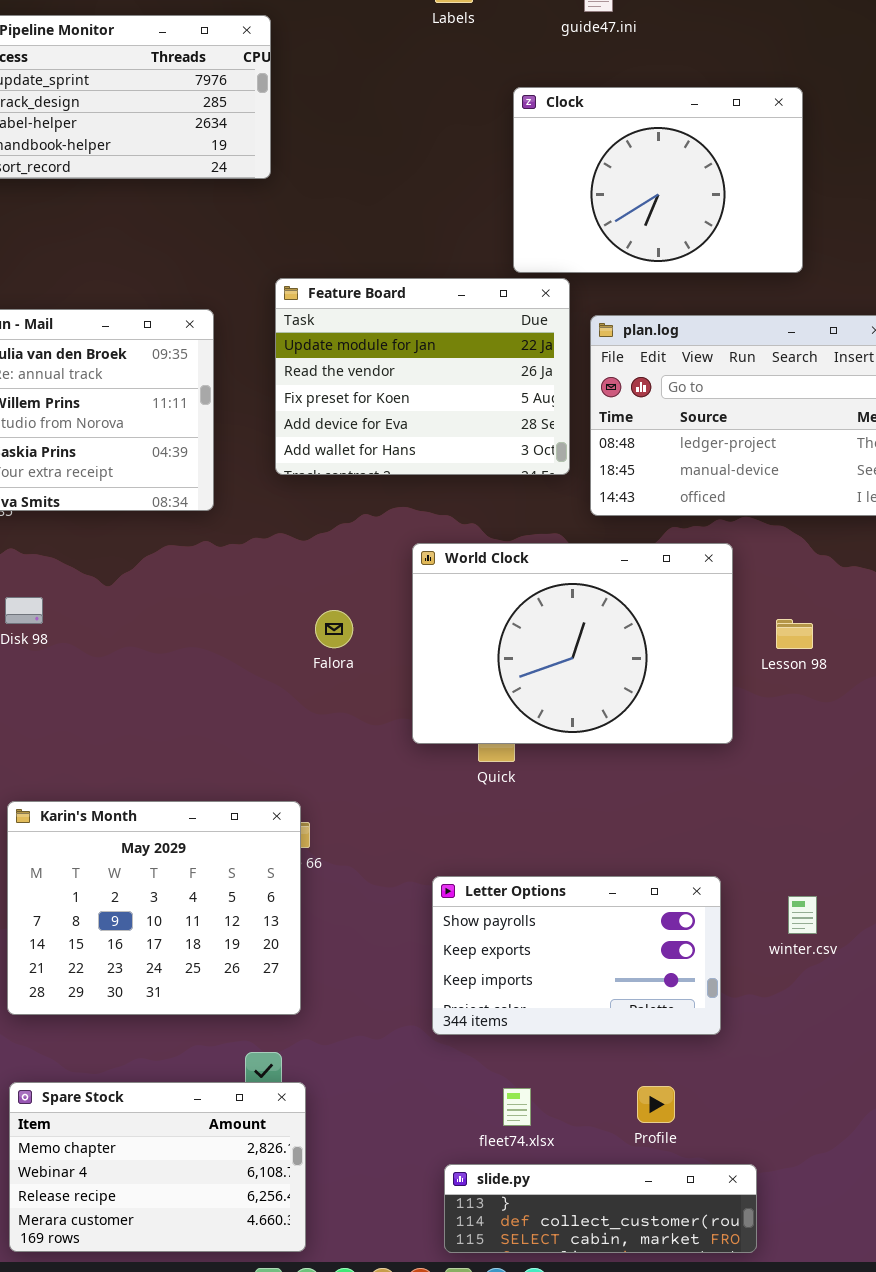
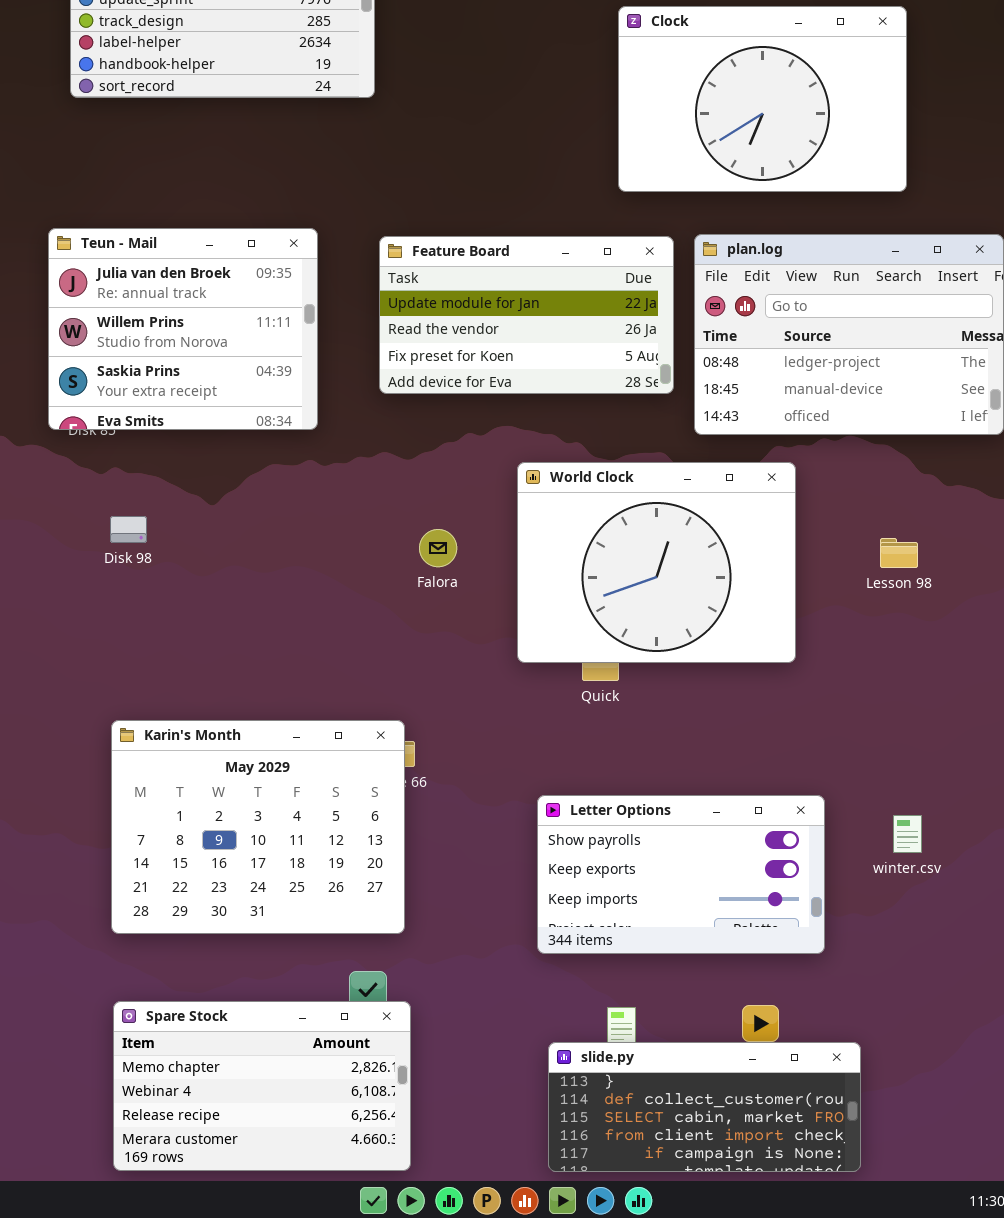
Feature Board: [275,278,570,475] -> [379,236,674,394], resized
World Clock: [412,543,733,744] -> [517,462,796,663], resized
slide.py: [444,1164,757,1253] -> [548,1042,861,1172], resized

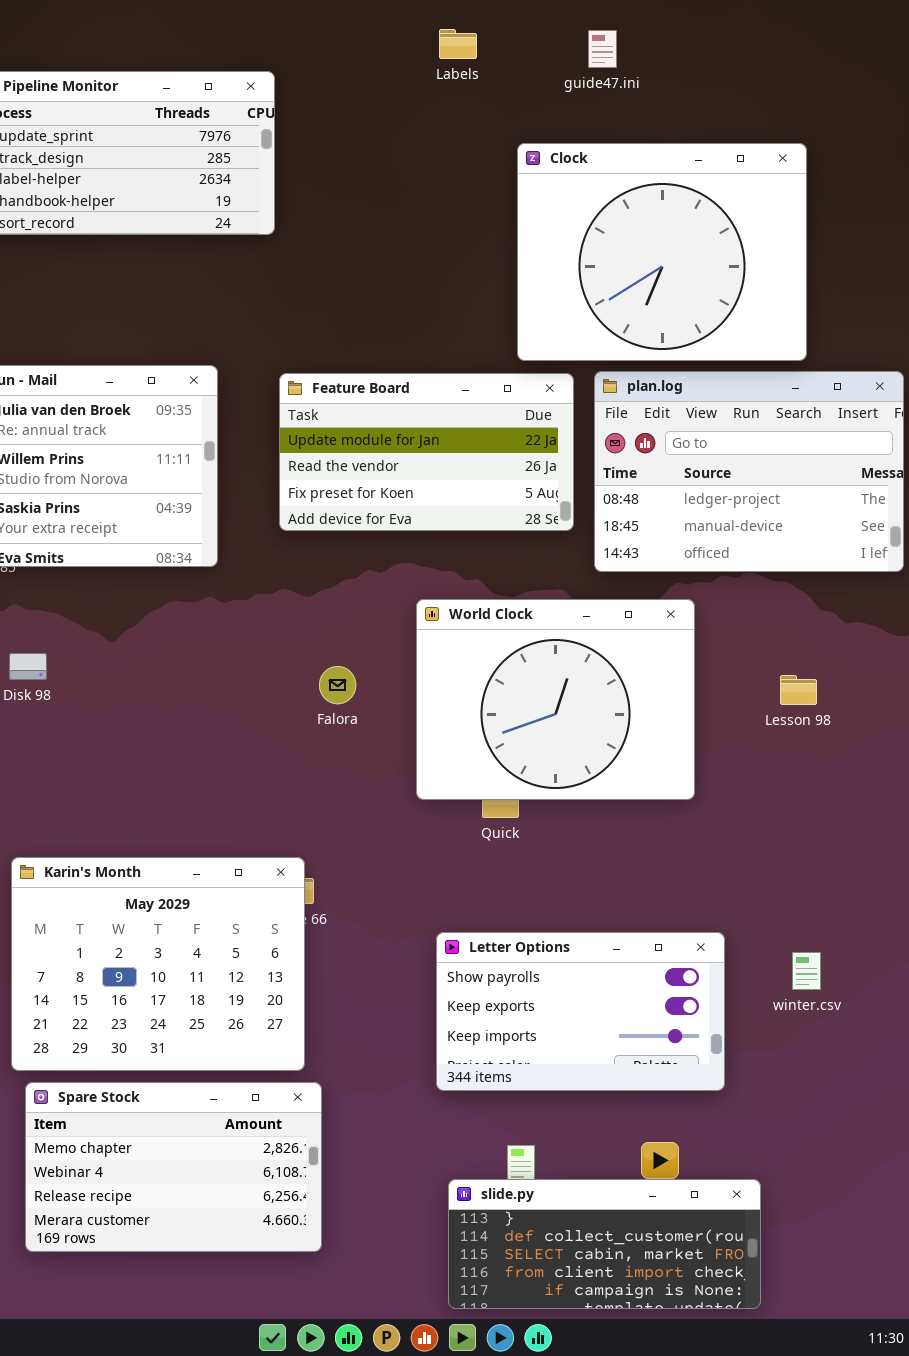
Clock: [618,6,907,192] -> [517,143,807,361], resized
Spare Stock: [113,1001,411,1171] -> [25,1082,322,1252], moved

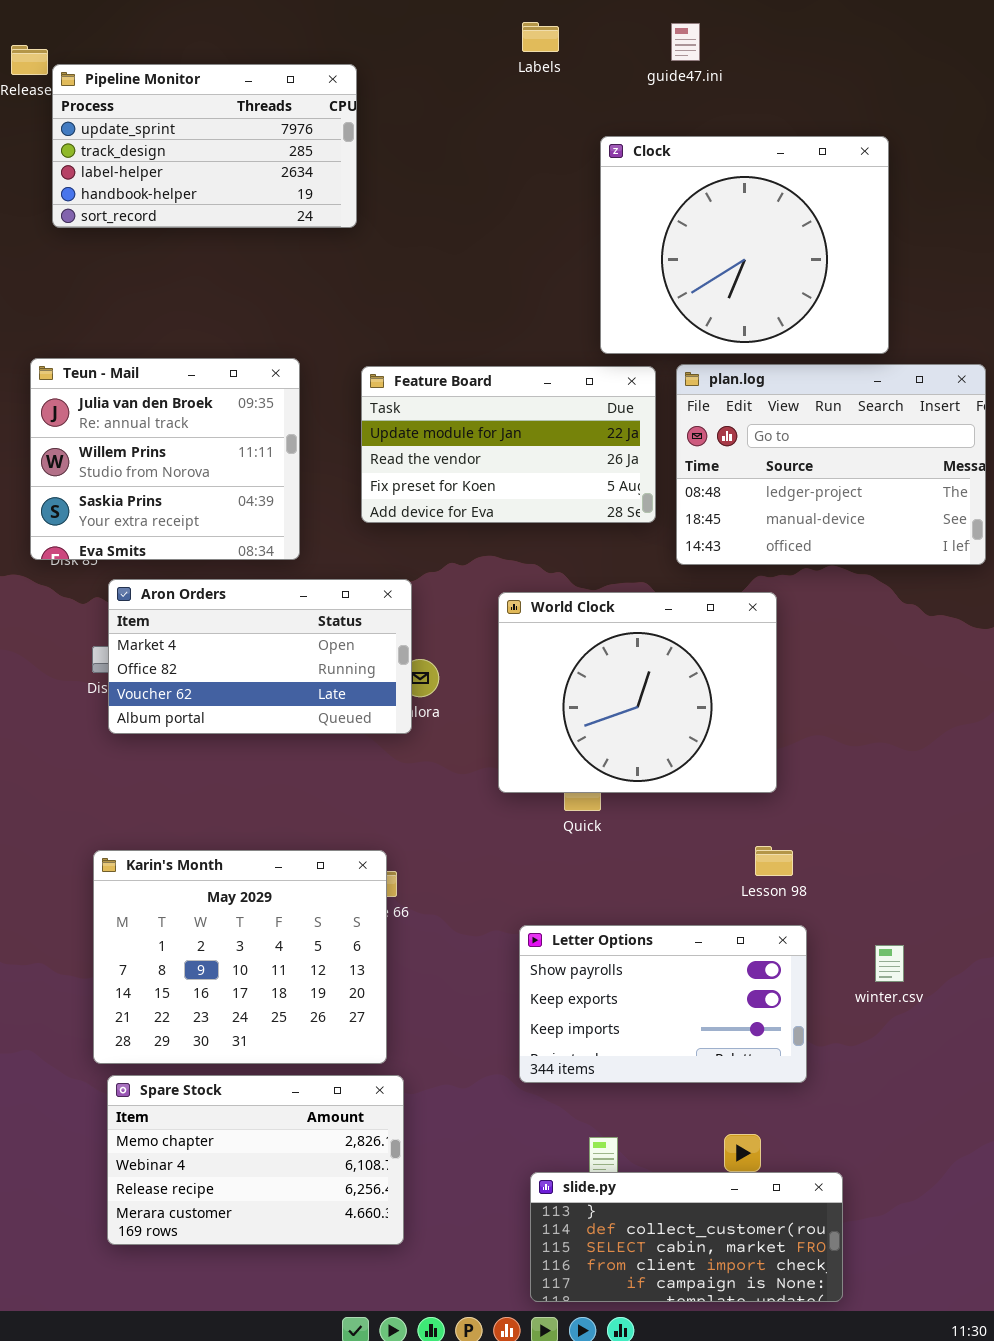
Aron Orders: none -> [108,579,412,734], opened
Lesson 98: [780,675,817,705] -> [755,846,793,876], moved

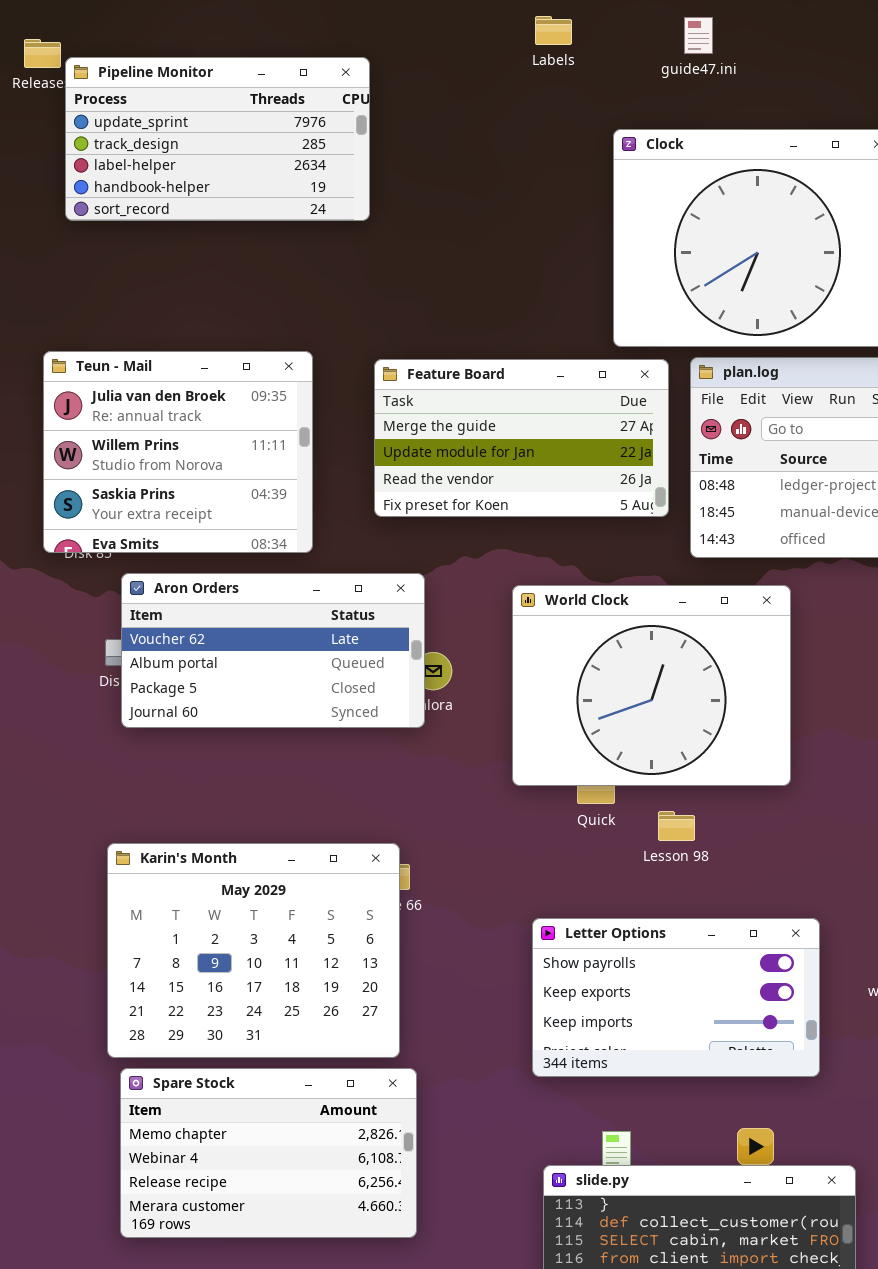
Feature Board: [361,366,656,523] -> [374,359,669,517], scrolled up 1 row
Aron Orders: [108,579,412,734] -> [121,573,425,728], scrolled down 2 rows
Lesson 98: [755,846,793,876] -> [658,811,695,841], moved

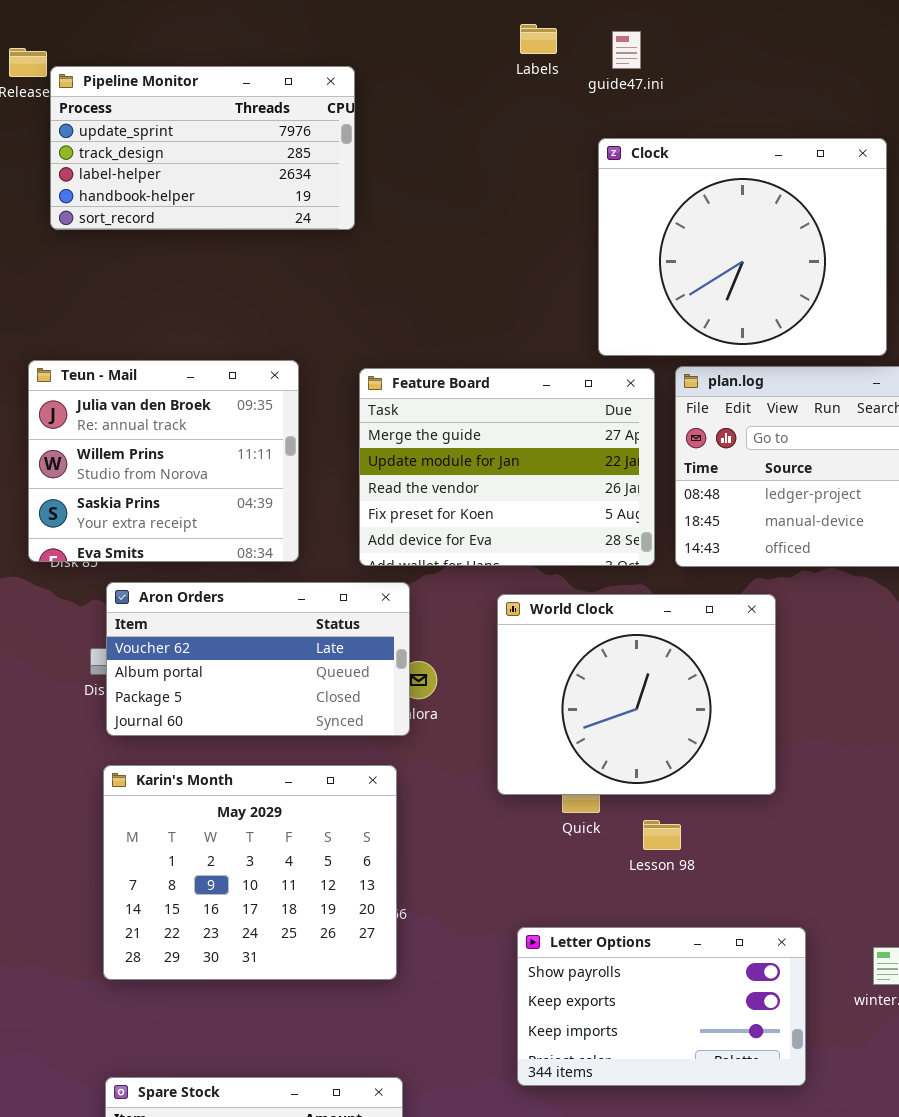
guide47.ini: [684,17,713,54] -> [612,31,641,69], moved
Feature Board: [374,359,669,517] -> [359,368,655,566], resized
Karin's Month: [107,843,400,1058] -> [103,765,397,980], moved

